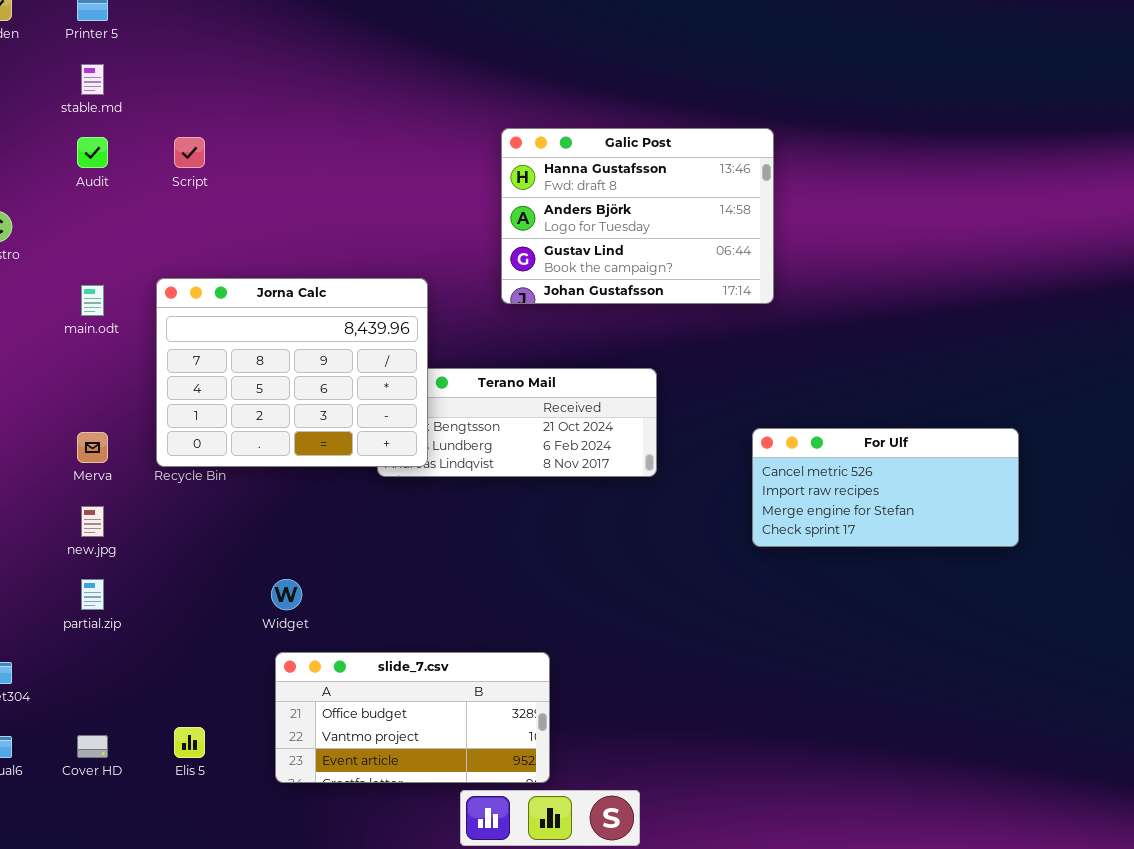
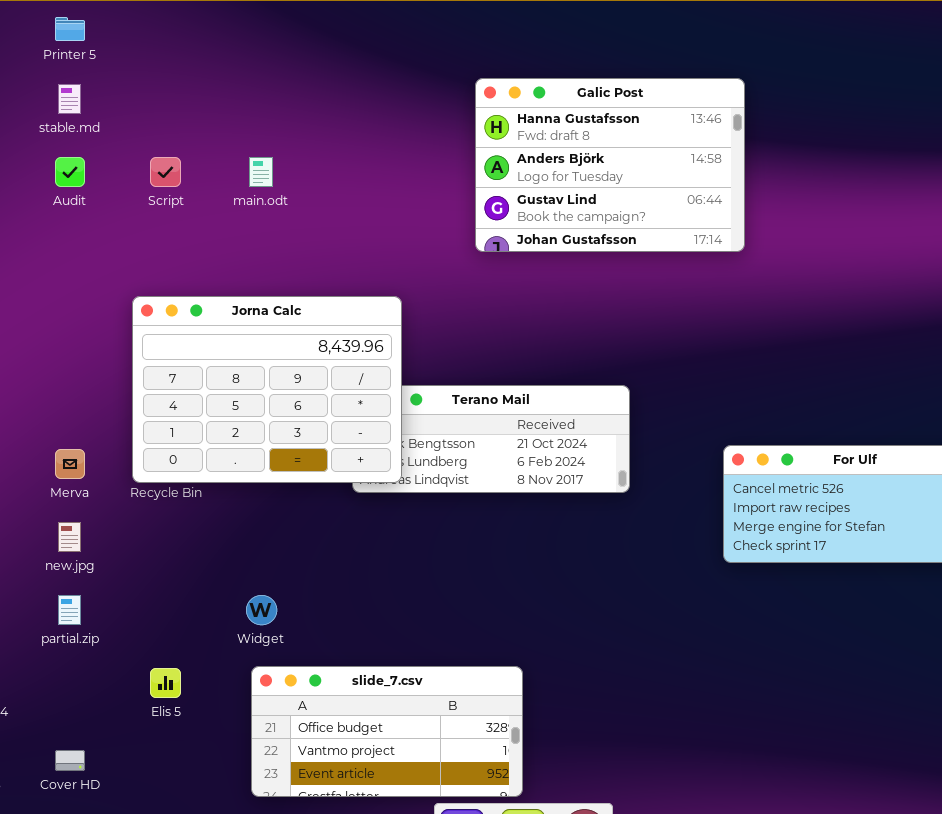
Galic Post: [501,128,774,304] -> [475,78,745,252], moved
main.odt: [81,285,104,316] -> [249,157,273,187], moved
Elis 5: [174,727,205,758] -> [150,668,181,698], moved

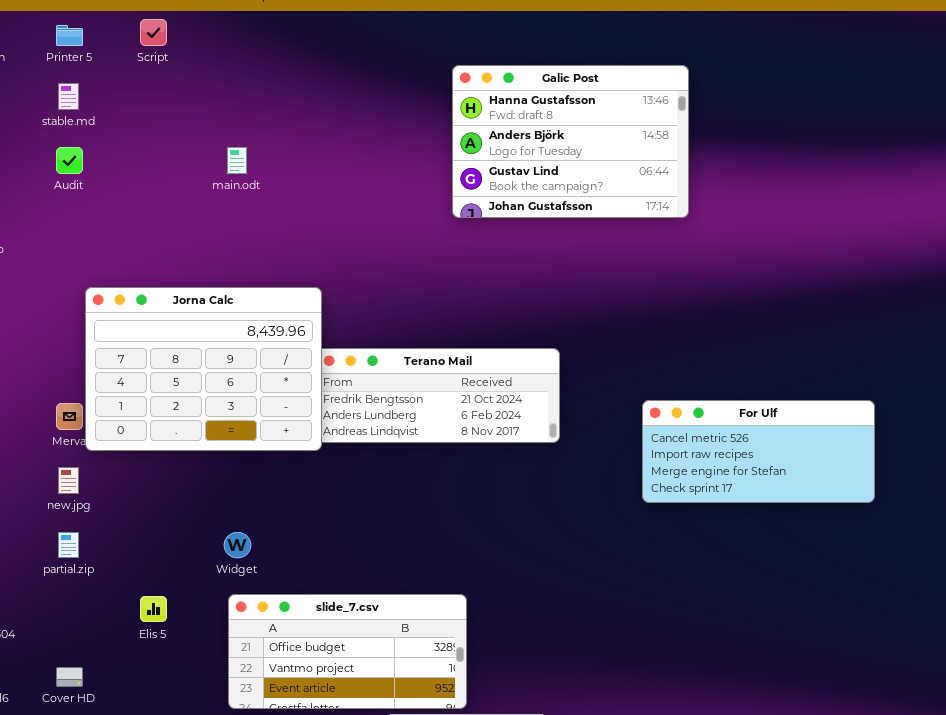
Galic Post: [475,78,745,252] -> [452,65,689,218], moved
Script: [150,157,181,187] -> [140,19,167,46], moved
Jorna Calc: [132,296,402,483] -> [85,287,322,451], moved

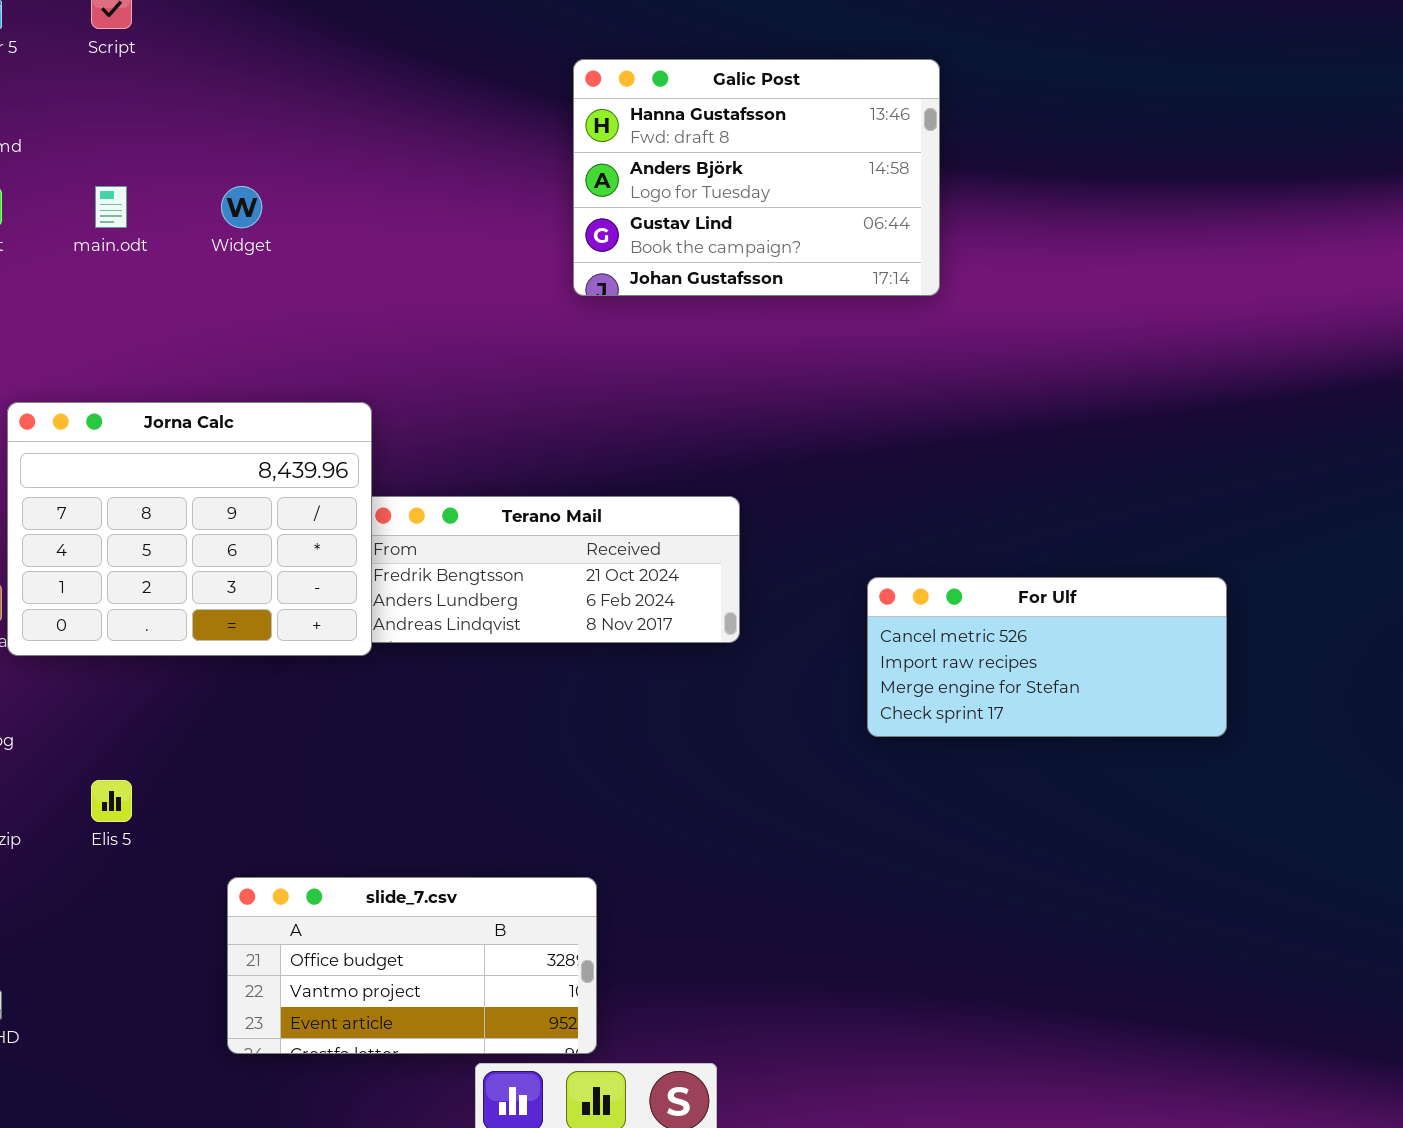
main.odt: [227,147,247,174] -> [95,186,127,228], moved
Widget: [224,532,251,558] -> [221,186,262,228], moved
Elis 5: [140,596,167,622] -> [91,780,132,822], moved

